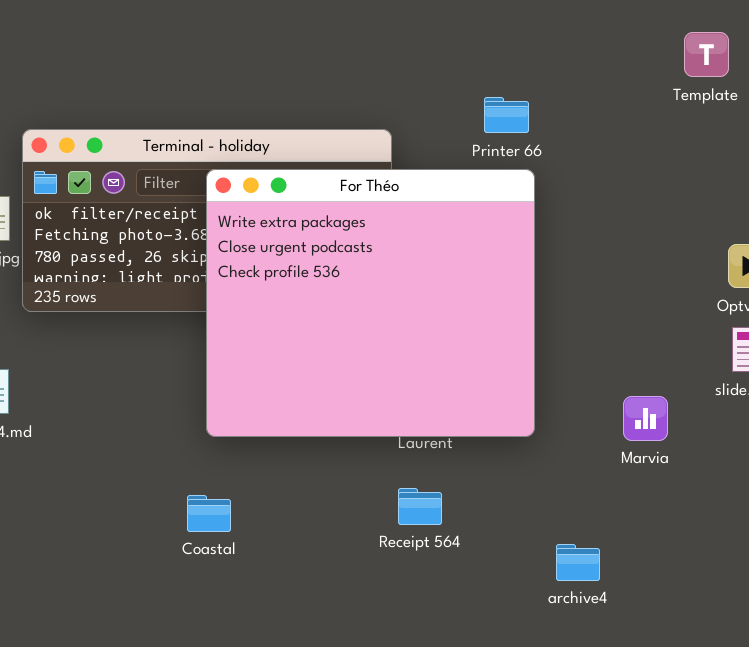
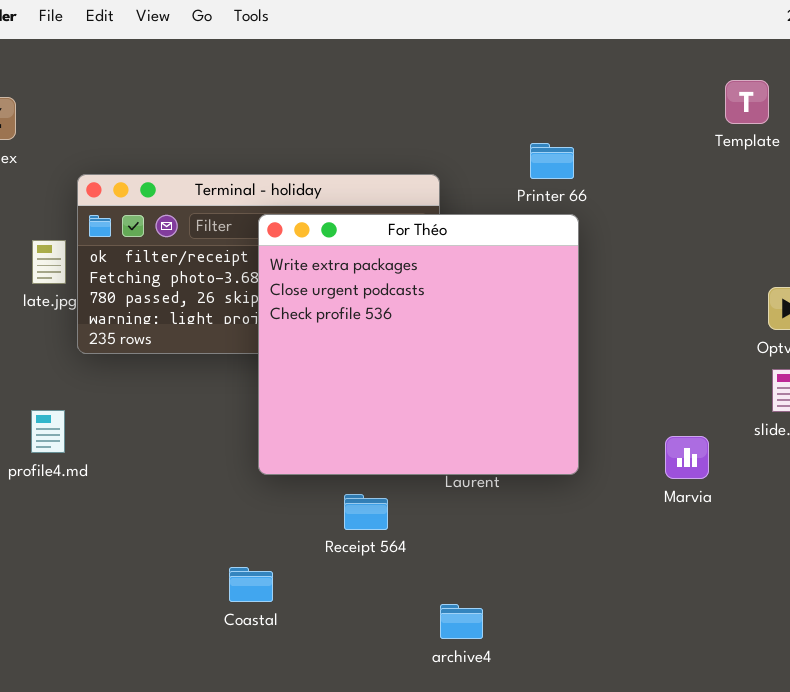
Receipt 564: [398,488,442,525] -> [344,494,388,530], moved
Coastal: [187,495,231,532] -> [229,567,273,602], moved
archive4: [556,544,600,581] -> [440,604,483,639], moved

